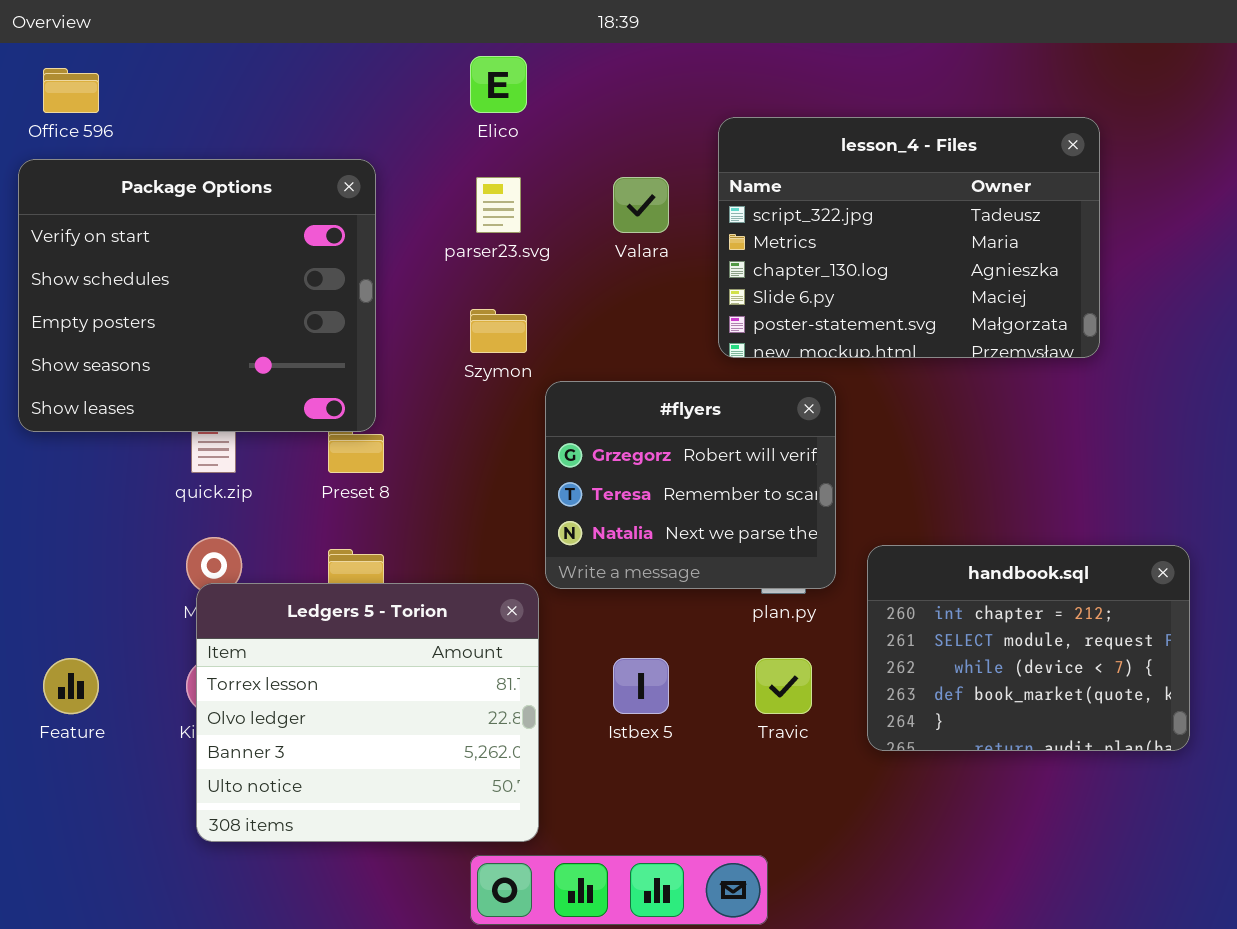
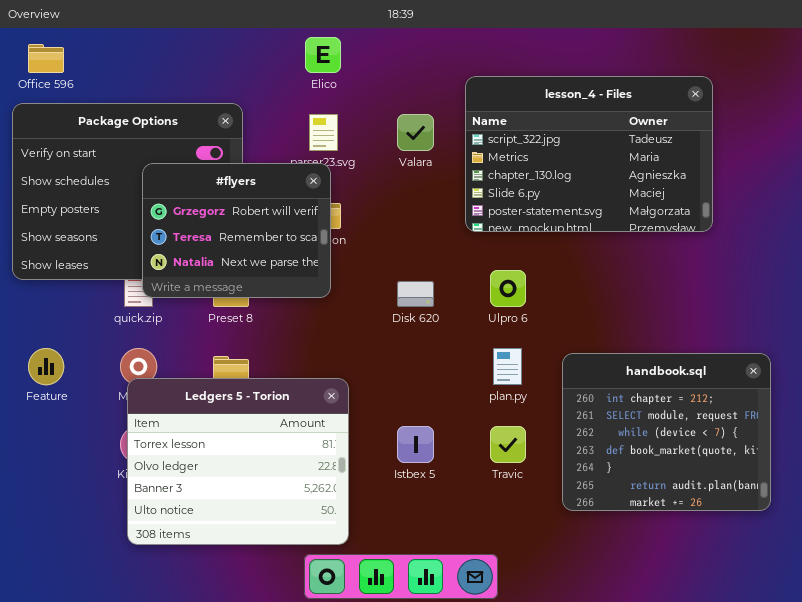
#flyers: [545,381,836,589] -> [142,163,331,298], moved
handbook.sql: [867,545,1190,751] -> [562,353,771,511], resized
Feature: [43,658,99,714] -> [28,348,64,385], moved

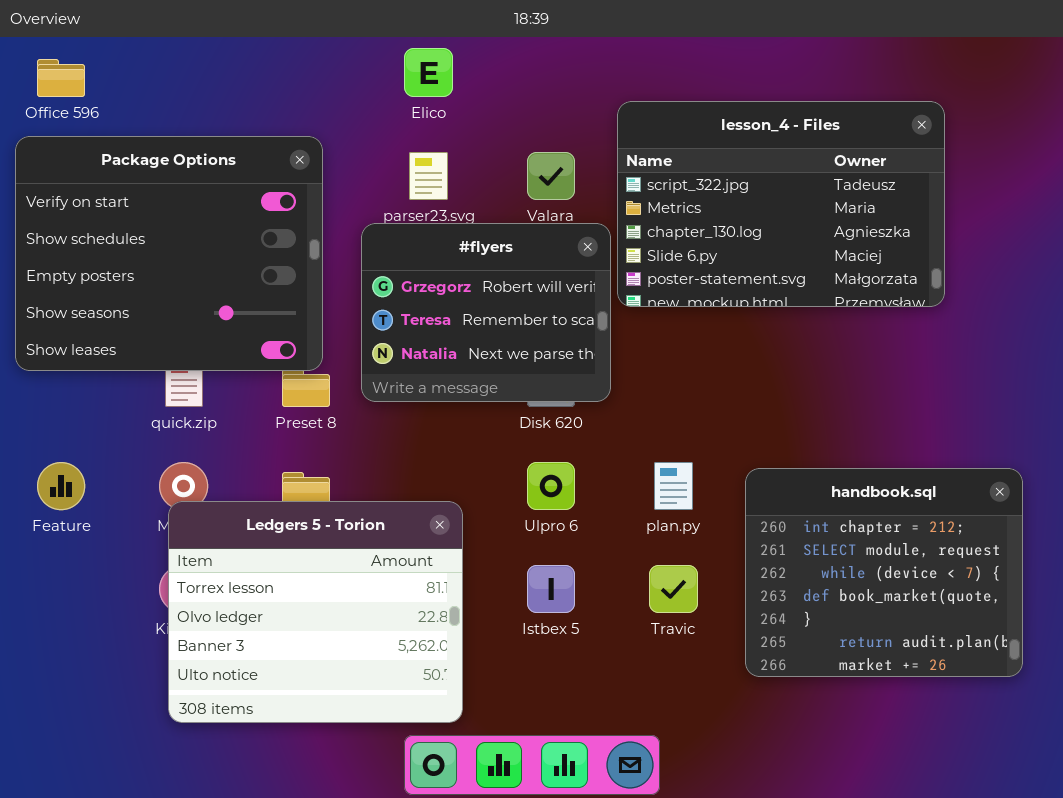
#flyers: [142,163,331,298] -> [361,223,611,402], moved
Ulpro 6: [490,270,526,307] -> [527,462,575,510], moved

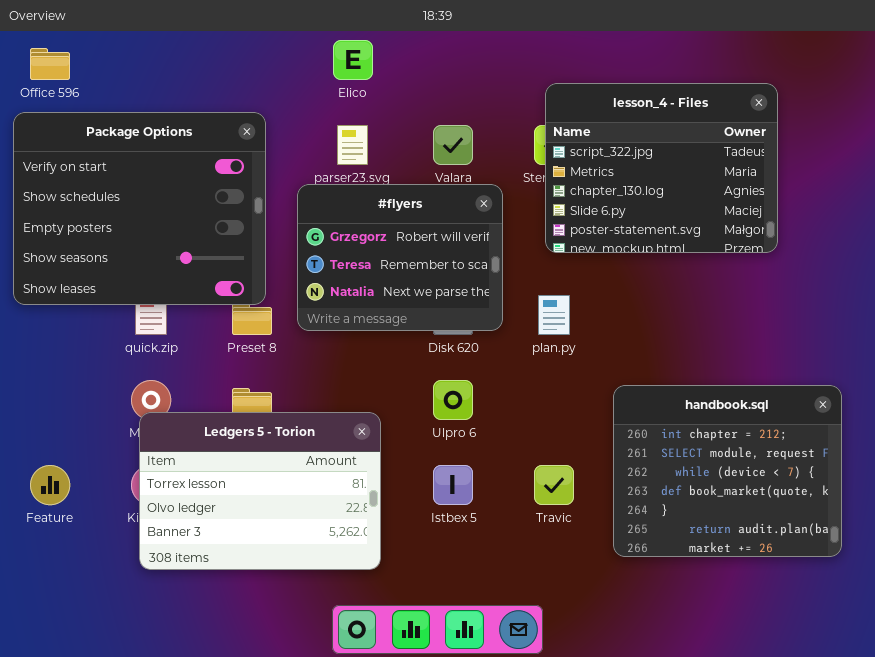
lesson_4 - Files: [617,101,945,307] -> [545,83,778,253], resized
Feature: [37,462,85,510] -> [30,465,70,505], moved
plan.py: [654,462,693,510] -> [538,295,570,335], moved
Ledgers 5 - Torion: [168,501,463,723] -> [139,412,381,570], resized

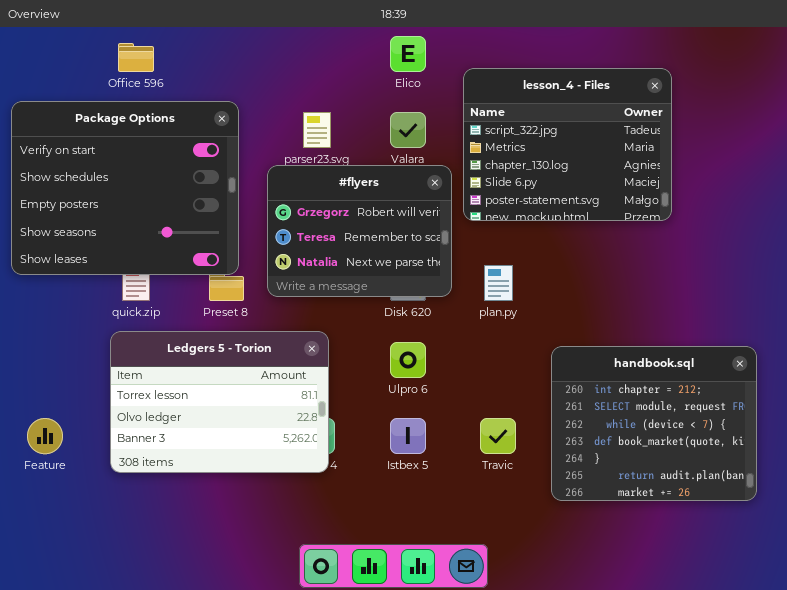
Elico: [333,40,373,80] -> [390,36,426,72], moved
Office 596: [30,48,70,80] -> [118,43,154,72], moved
lesson_4 - Files: [545,83,778,253] -> [463,68,672,221], moved
Ledgers 5 - Torion: [139,412,381,570] -> [110,331,329,473], moved

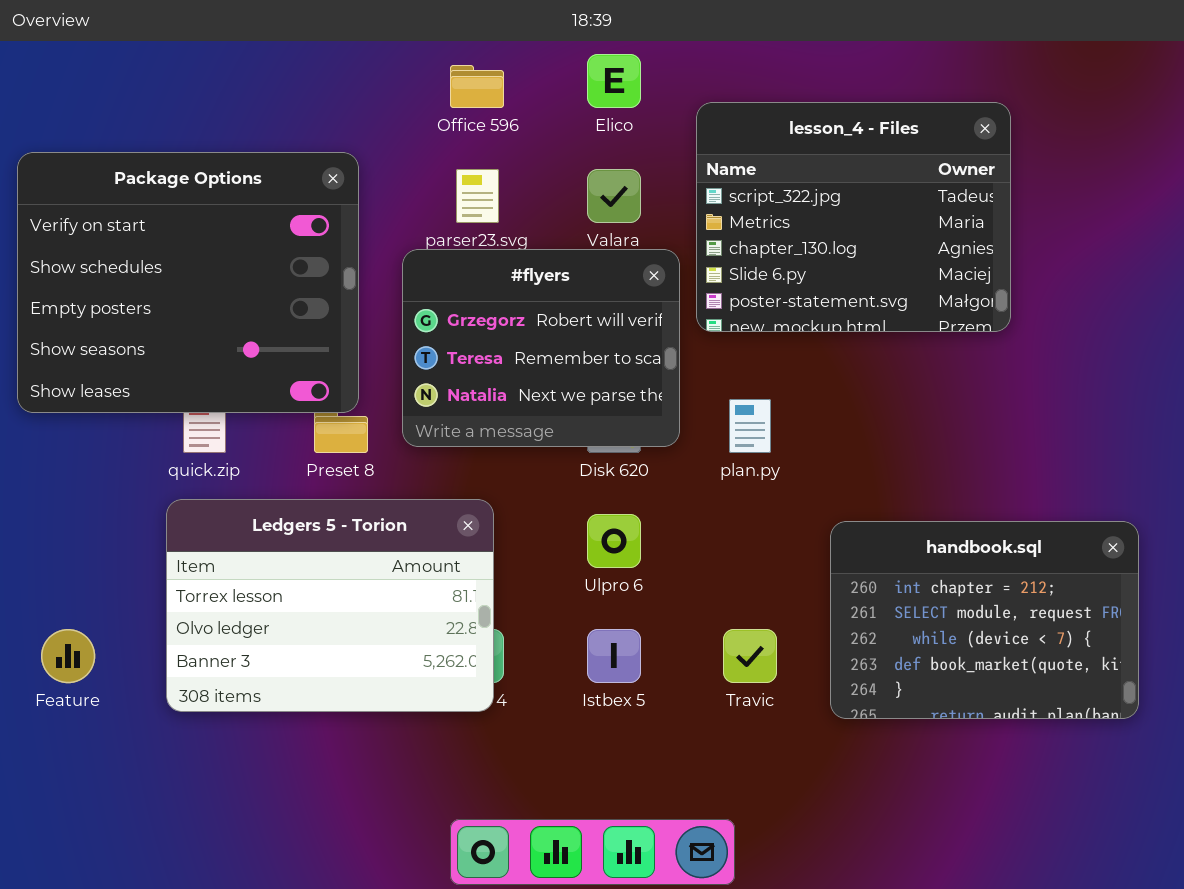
Office 596: [118,43,154,72] -> [450,65,504,108], moved
handbook.sql: [551,346,757,501] -> [830,521,1139,719], resized

